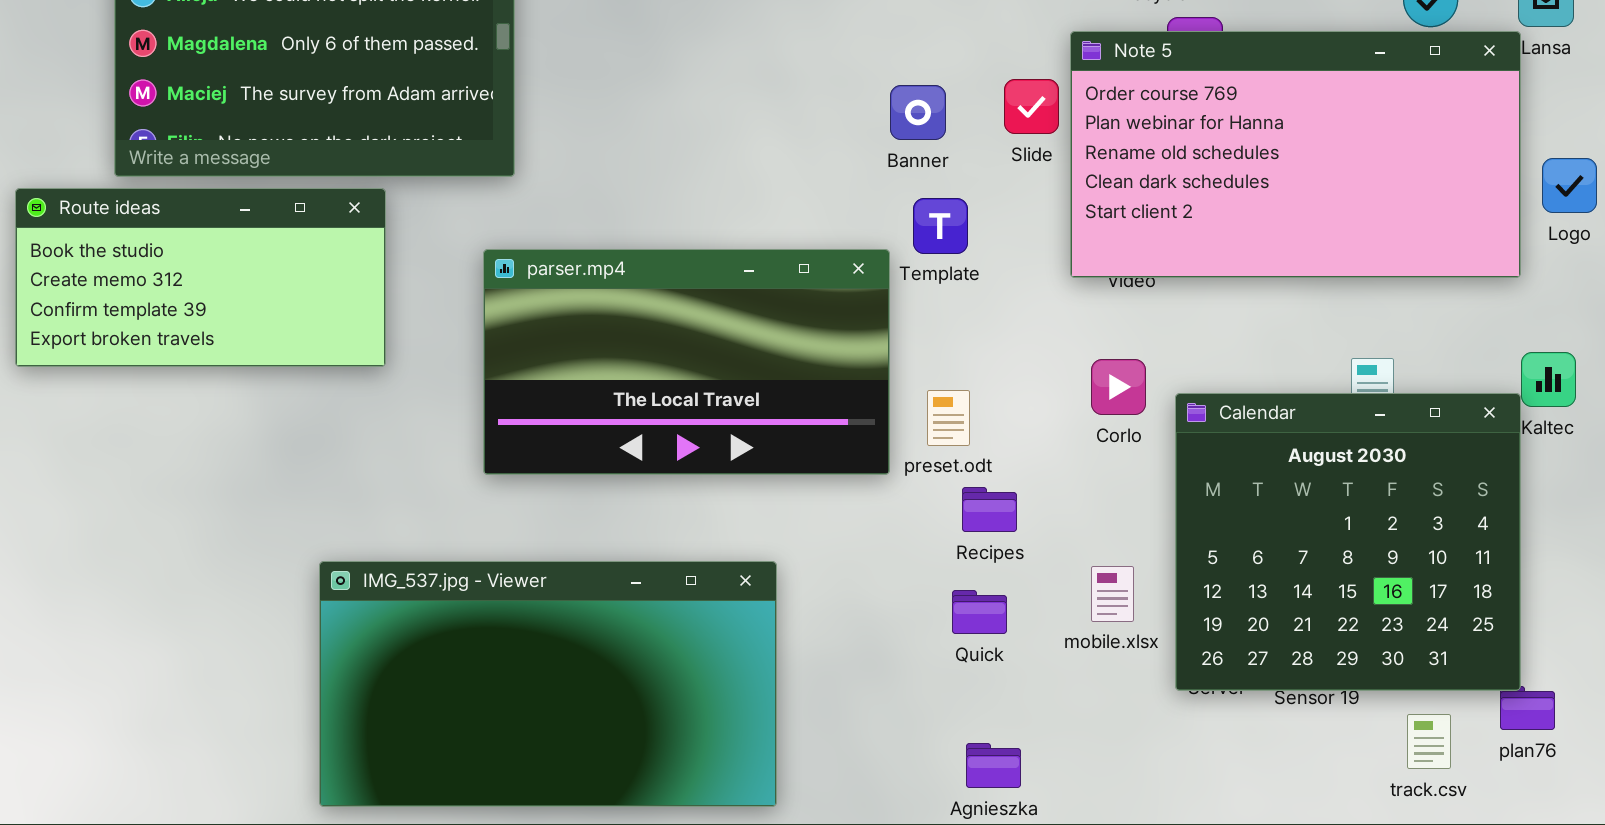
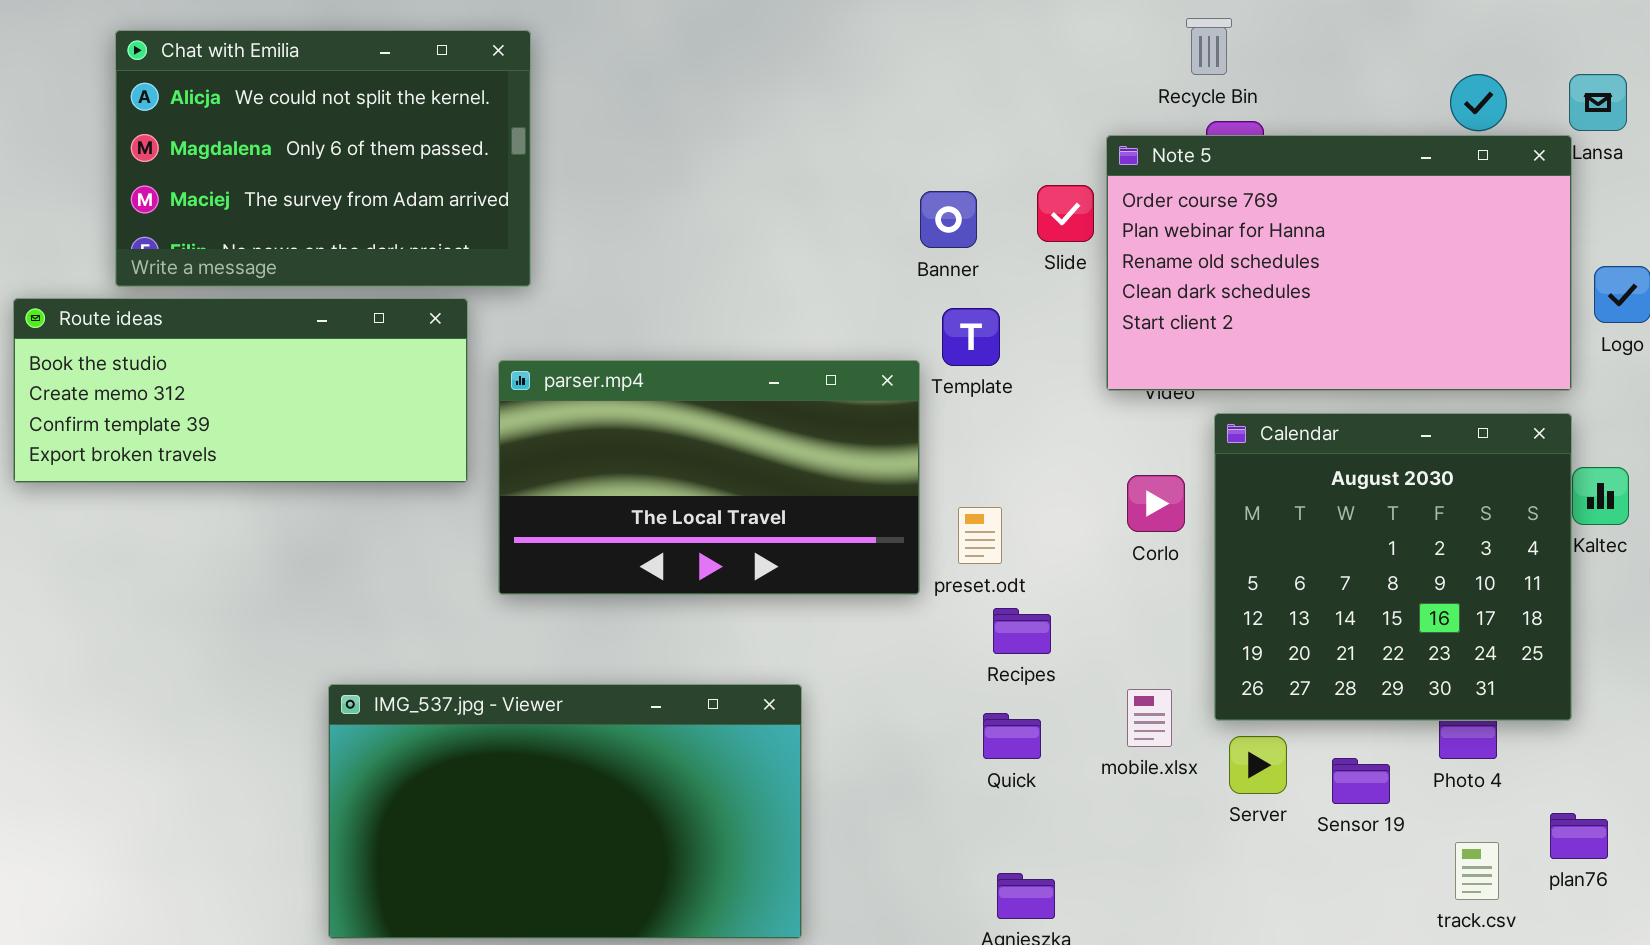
Route ideas: [15,188,386,367] -> [13,298,468,483], resized
Calendar: [1175,393,1521,691] -> [1214,413,1572,721], moved

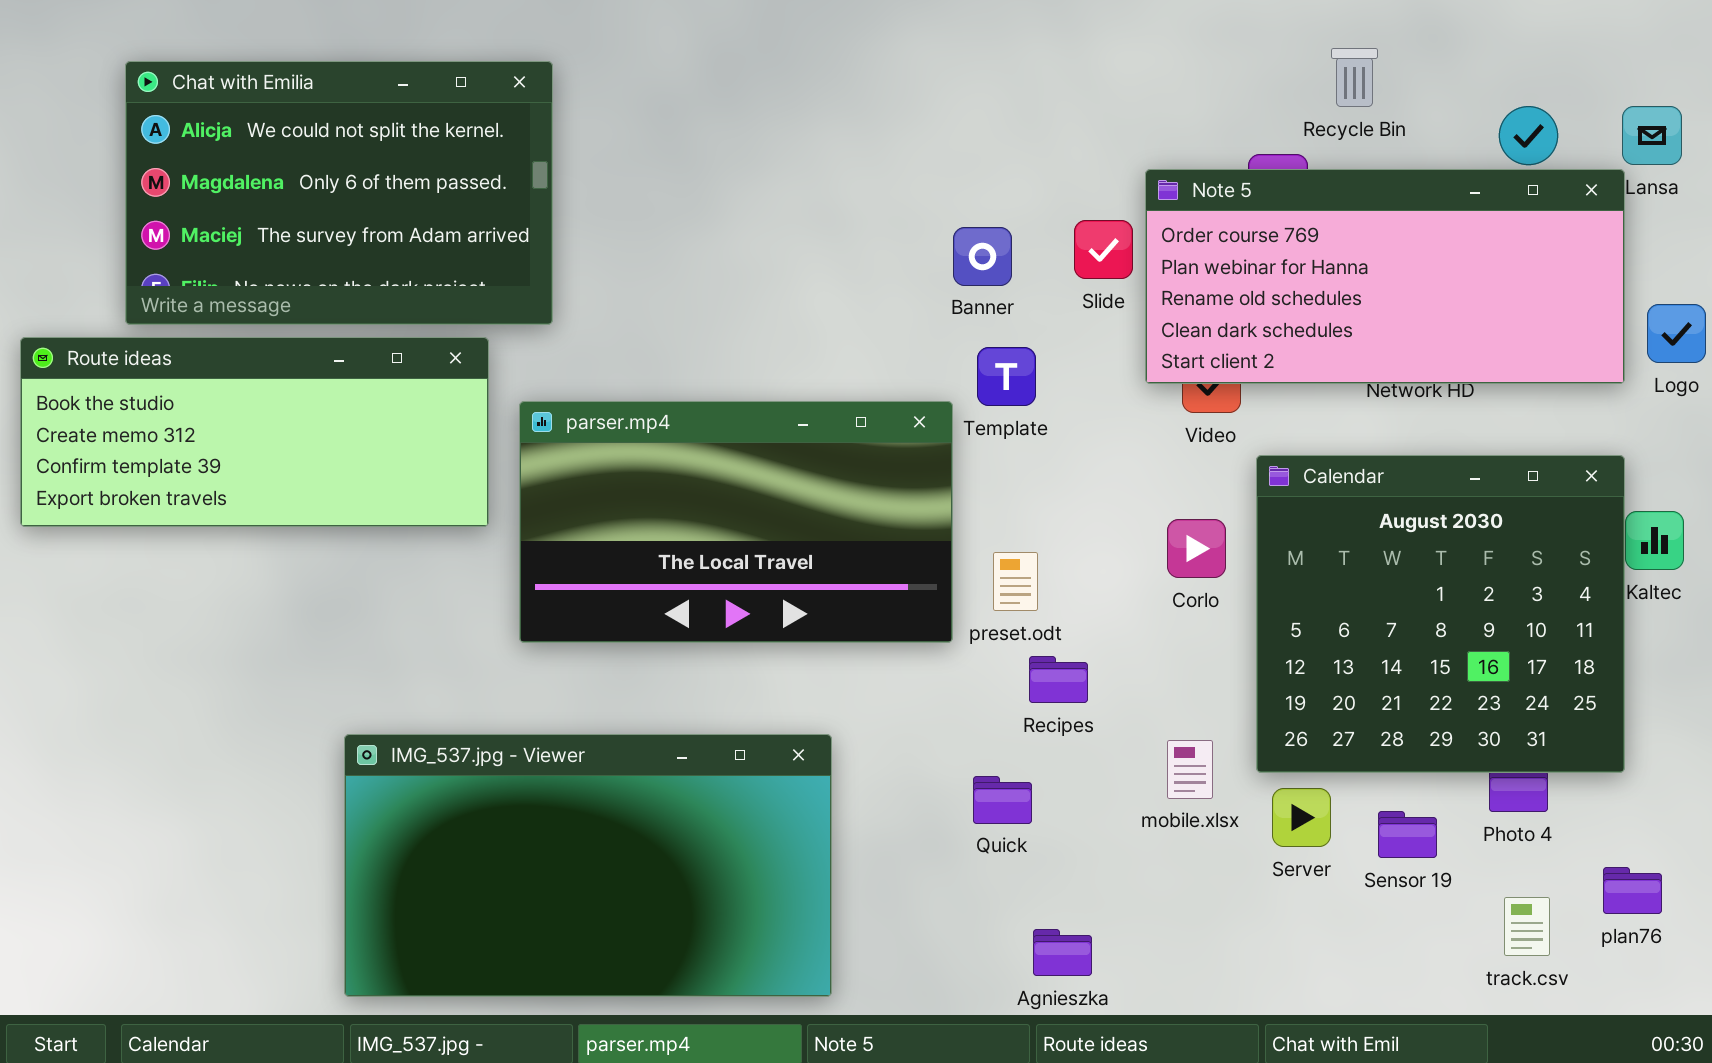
Recycle Bin: [1186,18,1232,75] -> [1331,48,1378,107], moved
Note 5: [1106,135,1572,391] -> [1145,169,1625,384], resized
Quick: [983,713,1041,759] -> [973,776,1032,824], moved

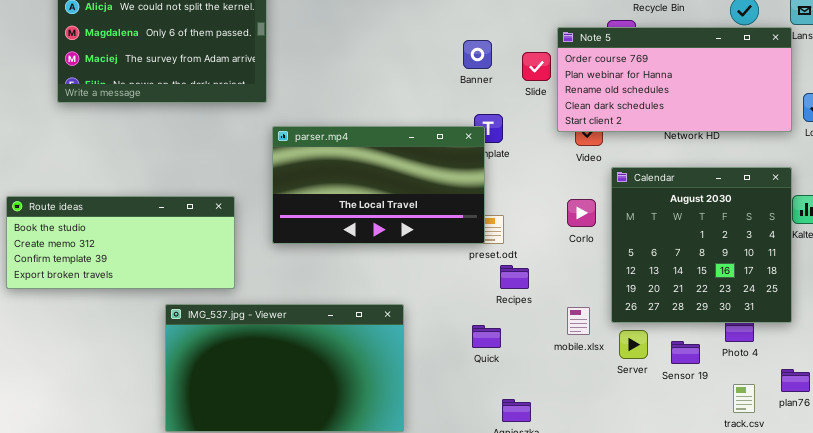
Banner: [953,227,1012,286] -> [463,40,492,69], moved
Route ideas: [20,337,489,527] -> [6,196,235,289], moved
parser.mp4: [519,401,953,643] -> [272,126,485,244], moved

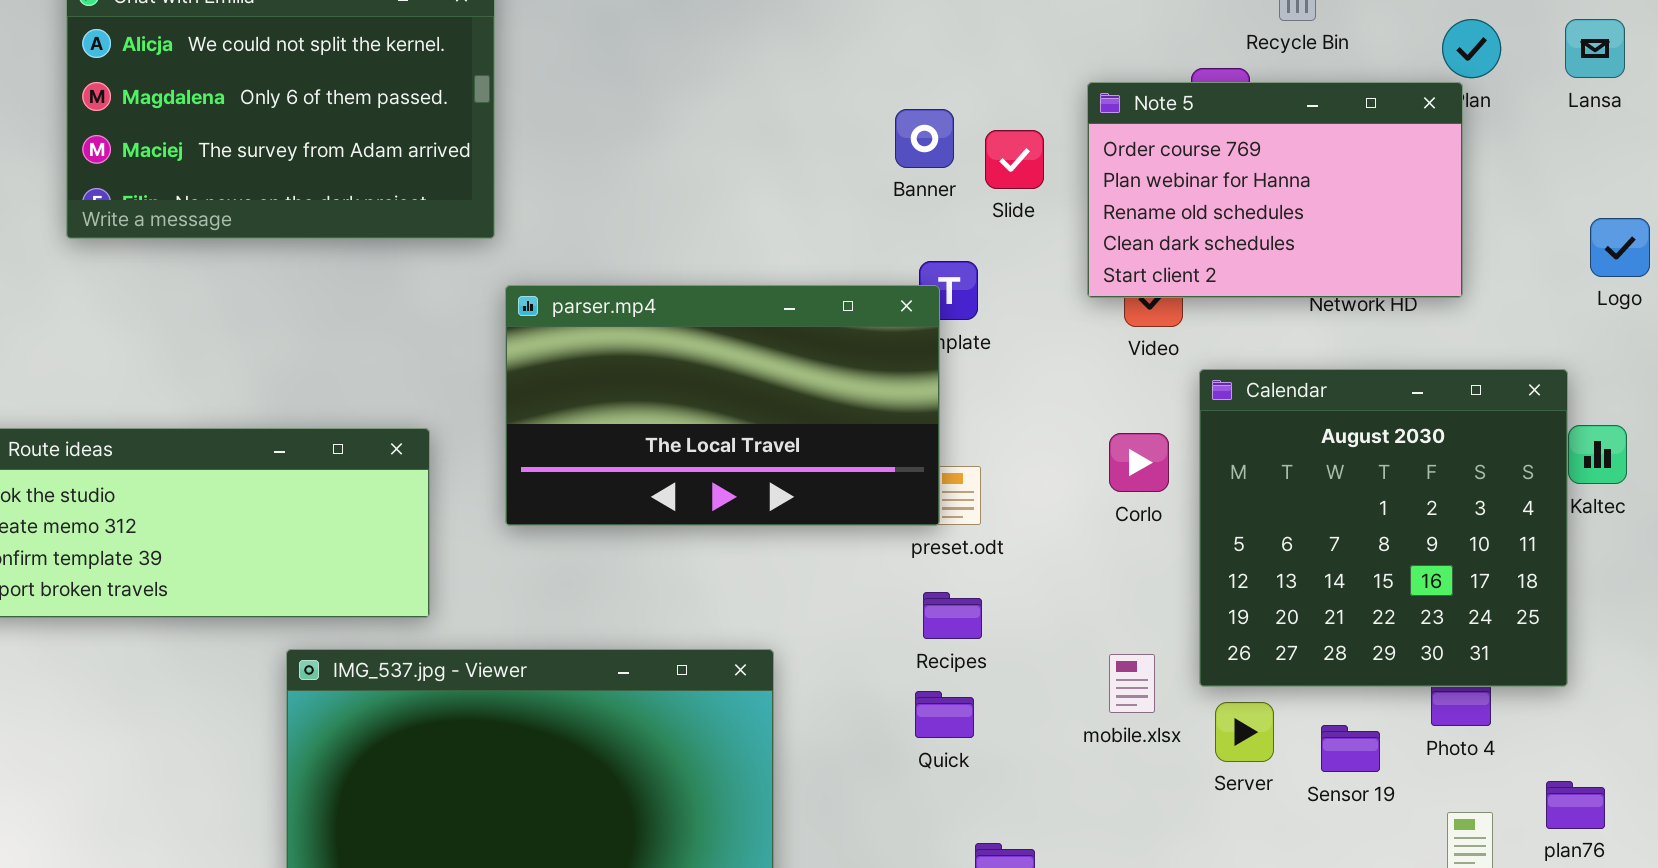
Note 5: [557,27,792,132] -> [1087,82,1463,298], resized
Slide: [522,52,551,81] -> [985,130,1044,189], moved
Recipes: [500,265,529,289] -> [923,592,982,639], moved

